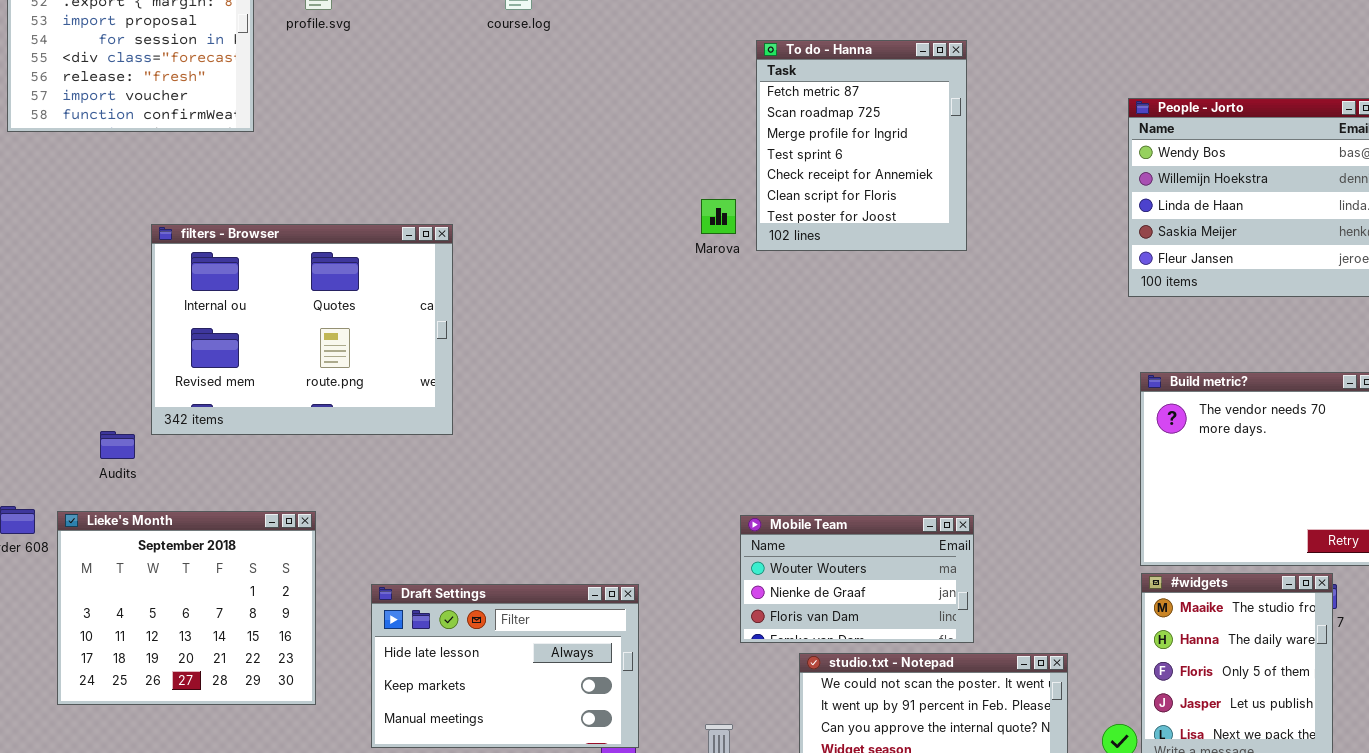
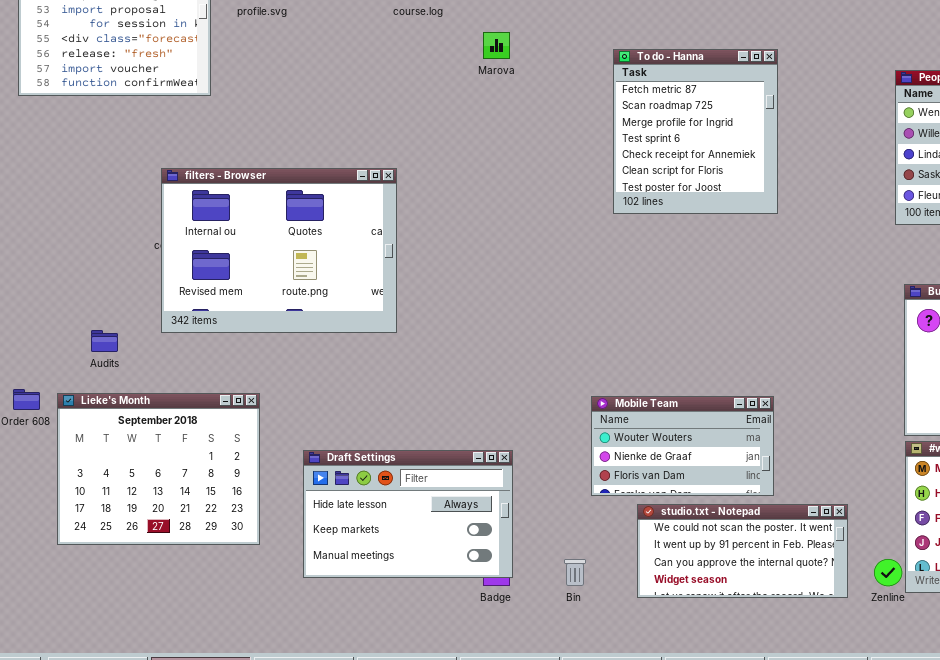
To do - Hanna: [756,40,967,251] -> [613,49,778,214], moved
Marova: [701,199,736,234] -> [483,32,510,59], moved
filters - Browser: [151,224,453,435] -> [161,168,397,333], moved

